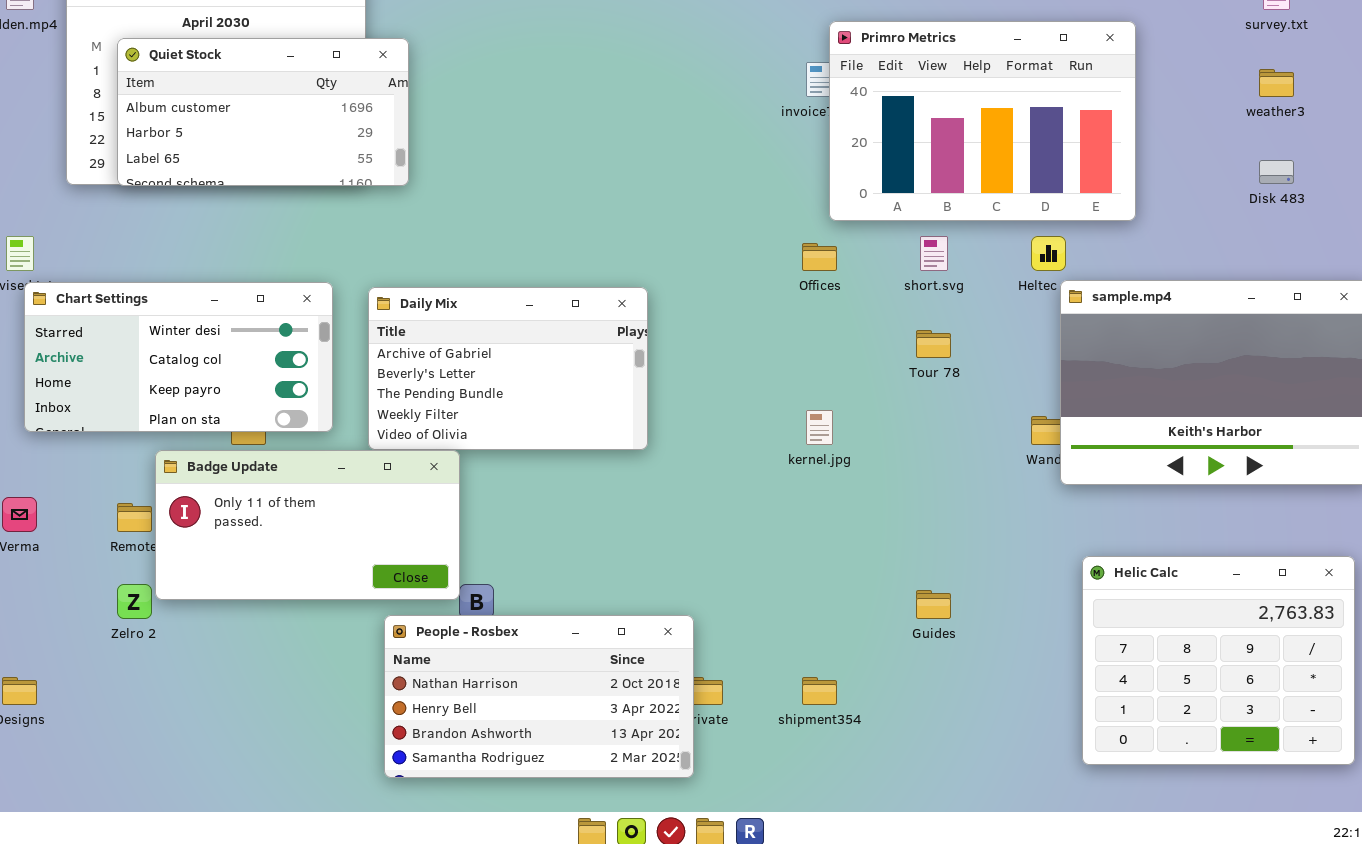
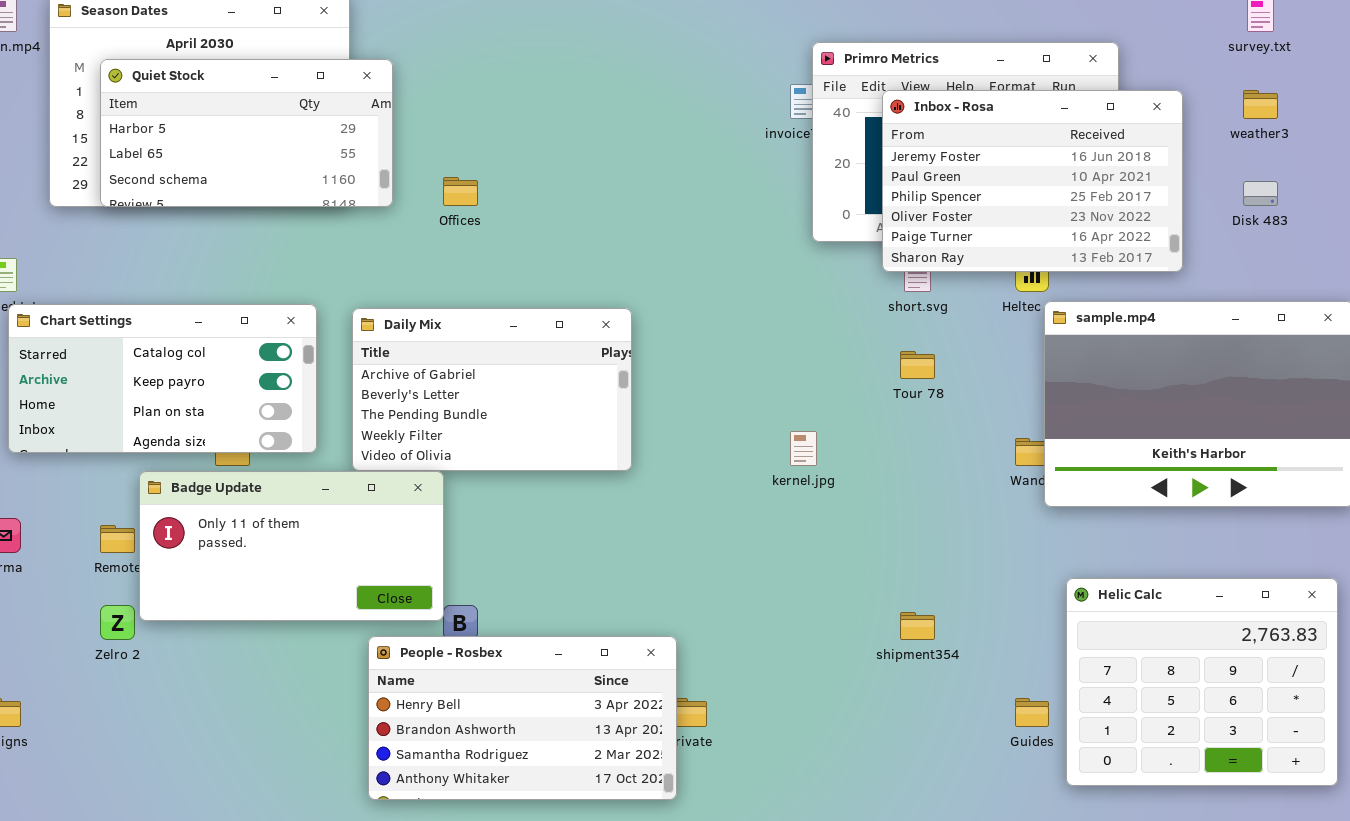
Quiet Stock: [117,38,409,186] -> [100,59,393,207], scrolled down 1 row
Inbox - Rosa: none -> [882,90,1183,272], opened
Offices: [802,243,837,271] -> [443,177,478,206], moved
Chart Settings: [24,282,333,432] -> [8,304,317,453], scrolled down 1 row
Guides: [916,590,951,619] -> [1015,698,1049,727], moved
People - Rosbex: [384,615,694,778] -> [368,636,677,800], scrolled down 1 row
shipment354: [802,677,837,705] -> [900,612,935,640], moved

